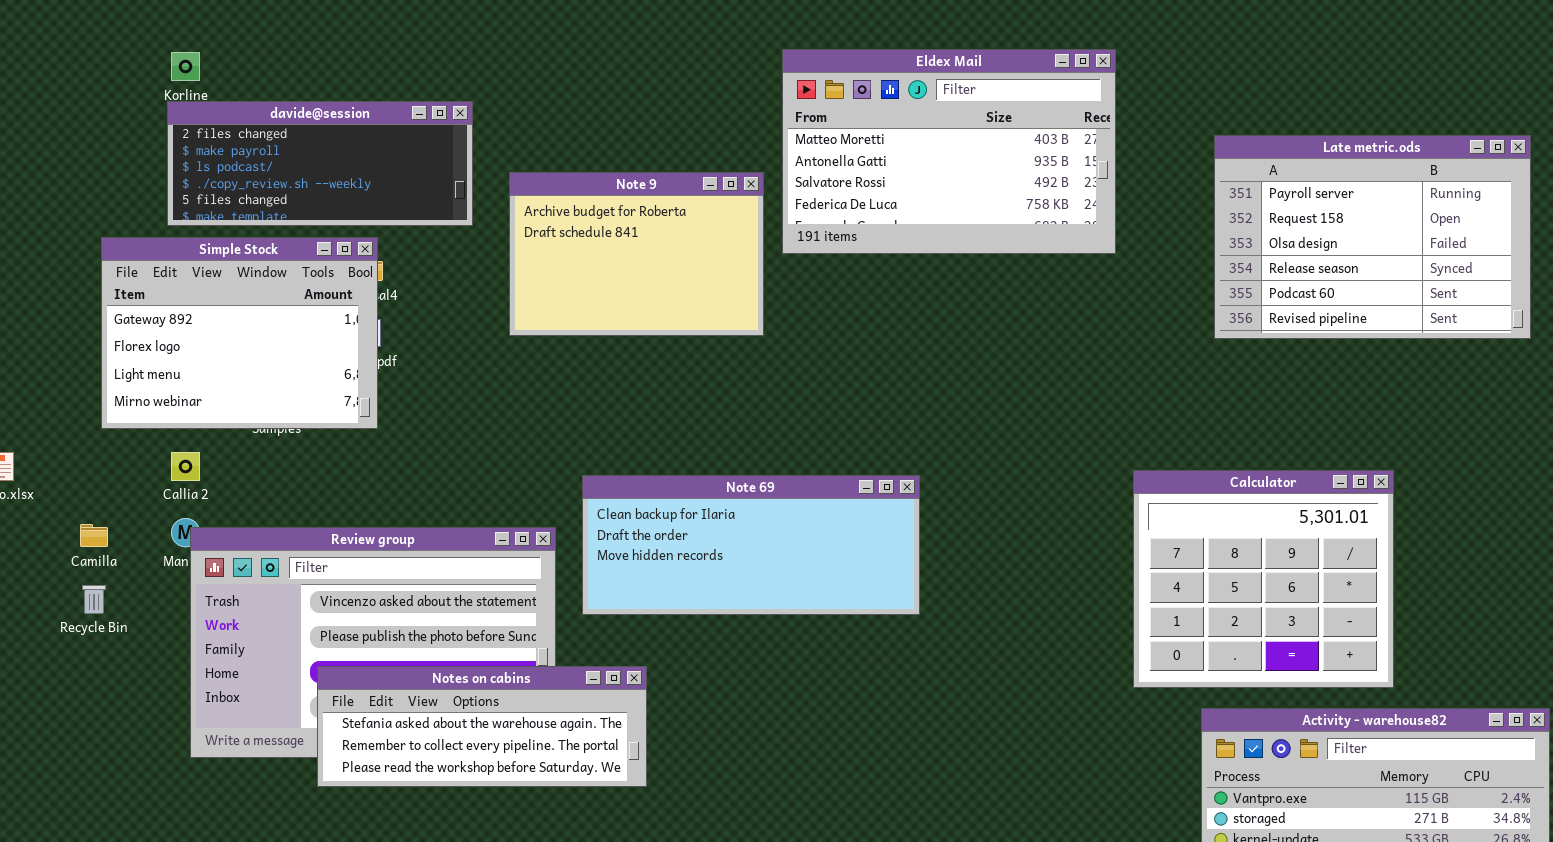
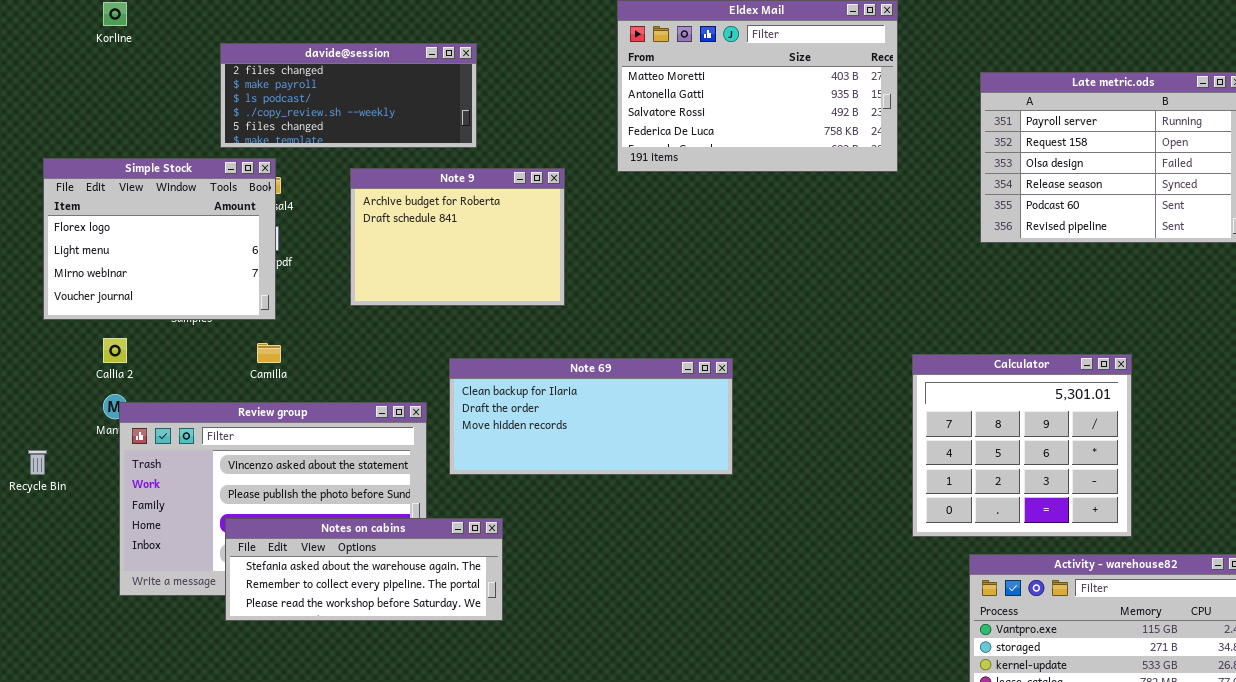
davide@session: [167,101,473,226] -> [220,43,477,148], moved
Note 9: [509,172,764,336] -> [350,168,565,306], moved
Simple Stock: [101,237,378,429] -> [43,158,276,320], scrolled down 1 row
Camilla: [80,524,108,547] -> [257,343,281,363], moved

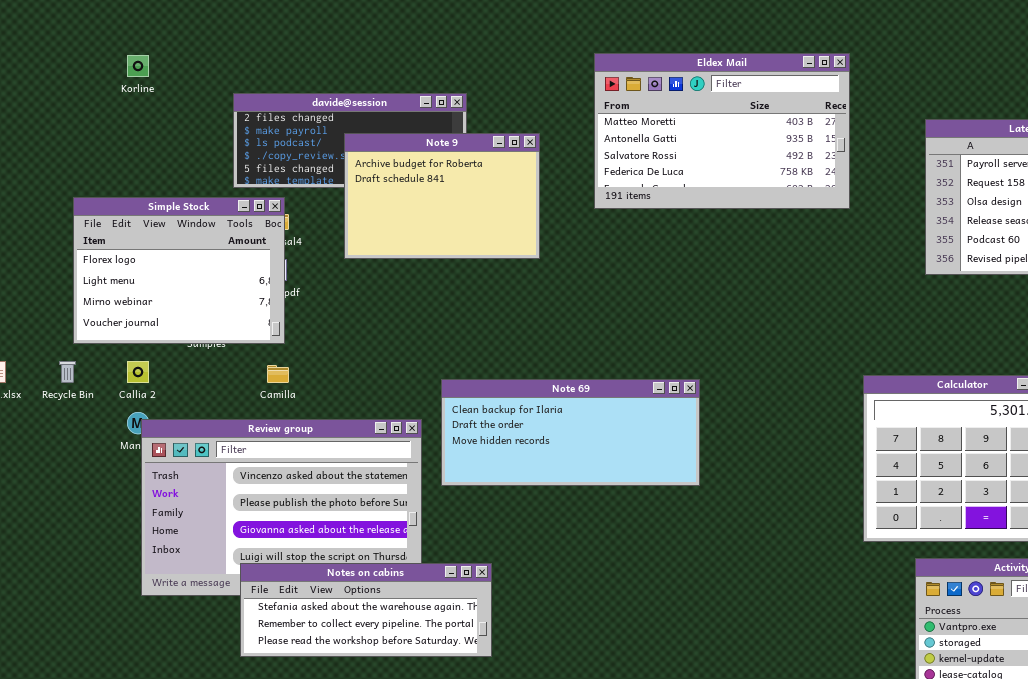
Note 9: [350,168,565,306] -> [344,133,540,259], moved
Recycle Bin: [28,450,47,475] -> [59,361,76,383], moved
Notes on cabins: [225,518,503,621] -> [240,563,492,657], moved

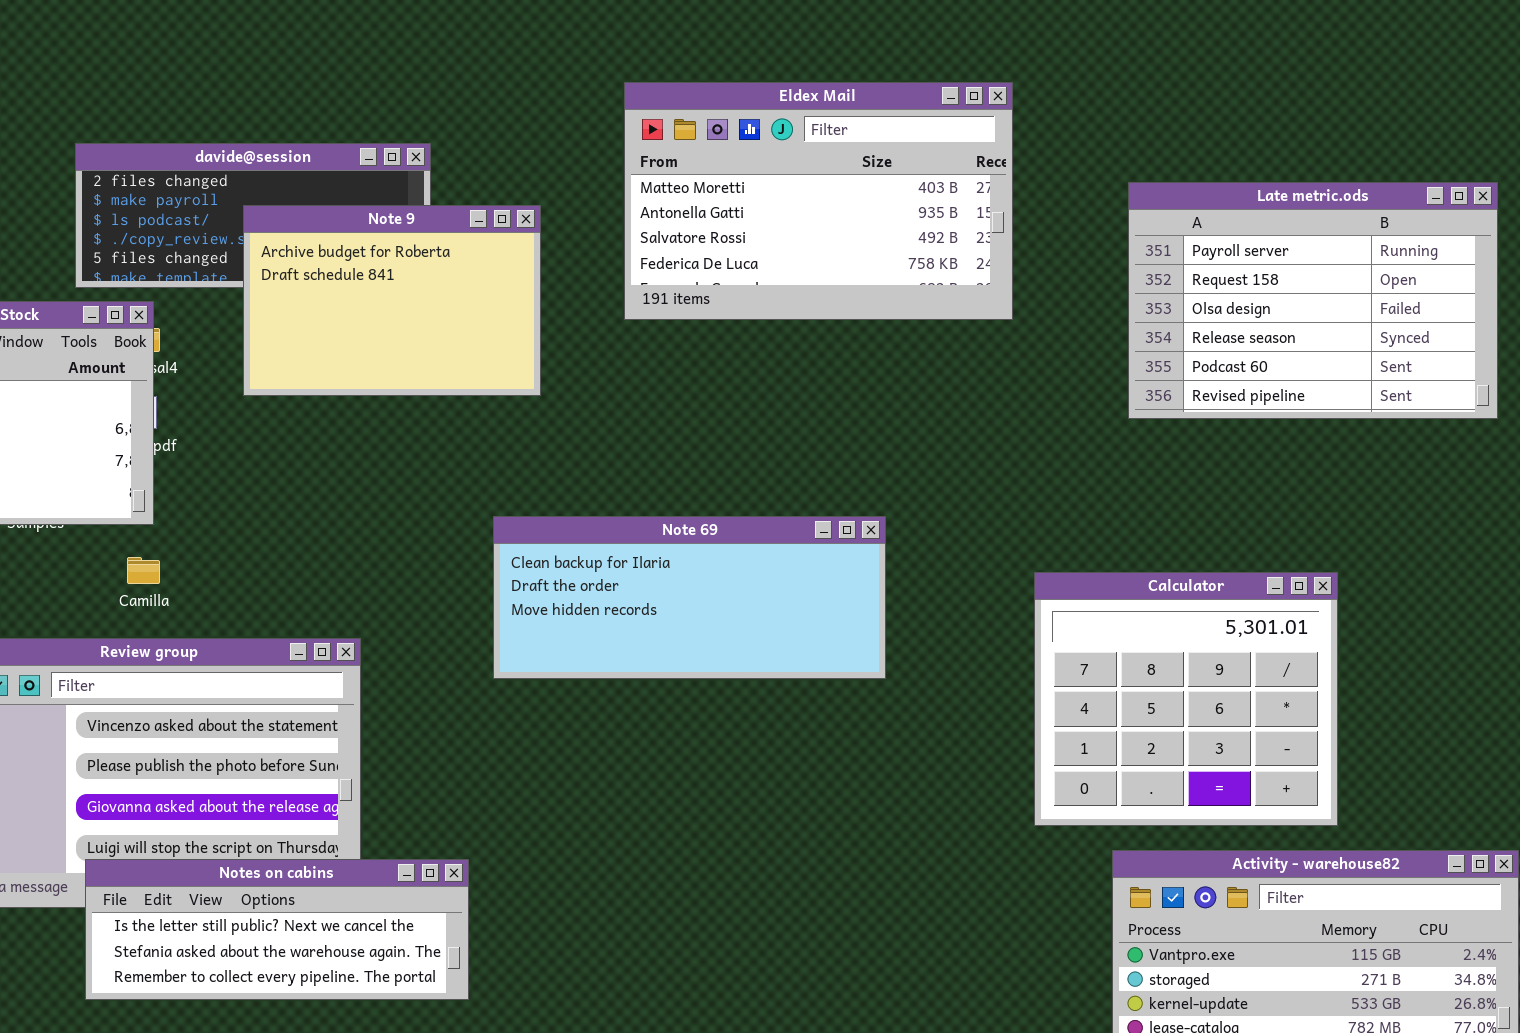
Note 69: [441,379,700,486] -> [493,516,886,679], moved
Notes on cabins: [240,563,492,657] -> [85,859,469,1000], scrolled up 1 row

